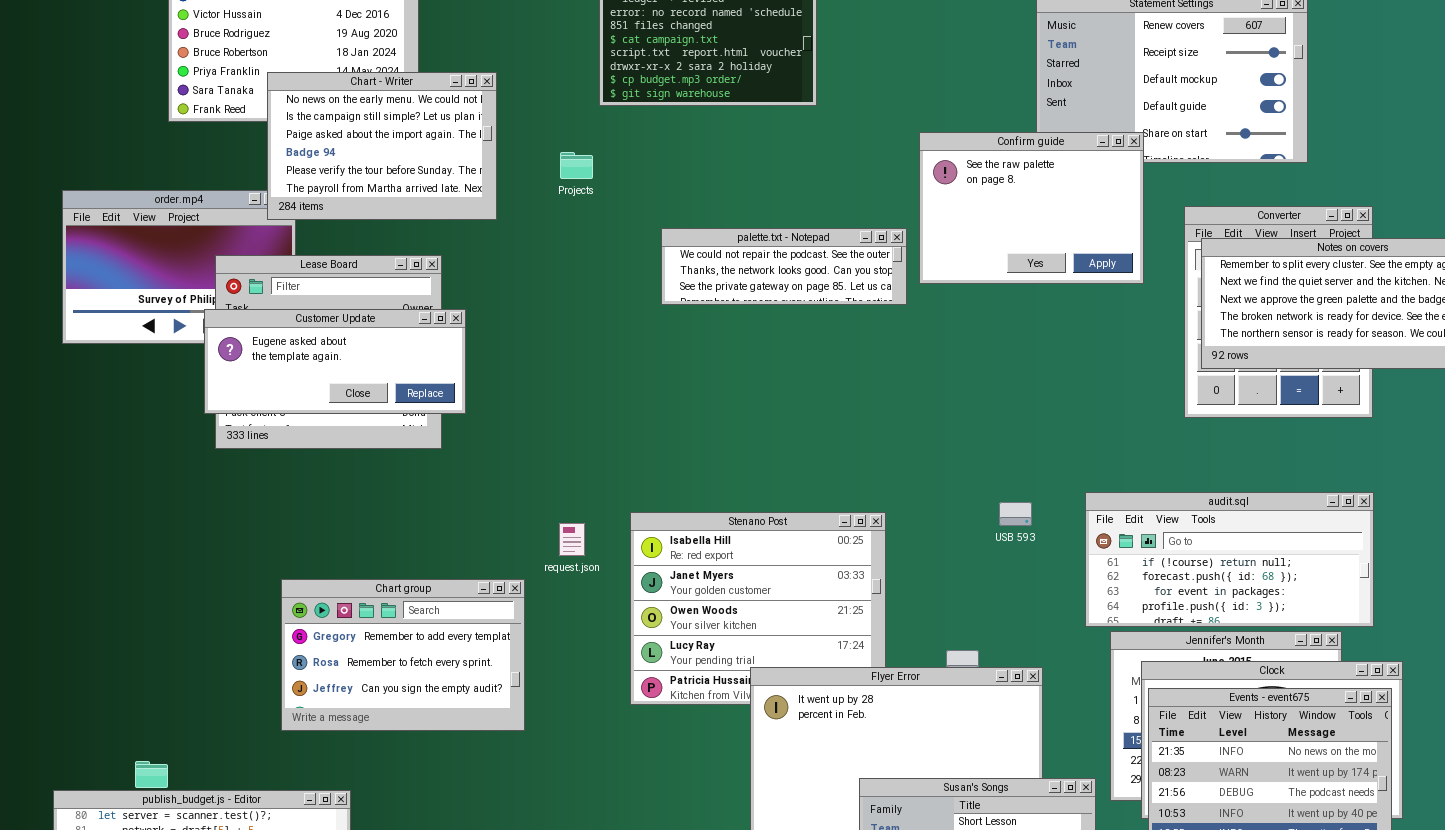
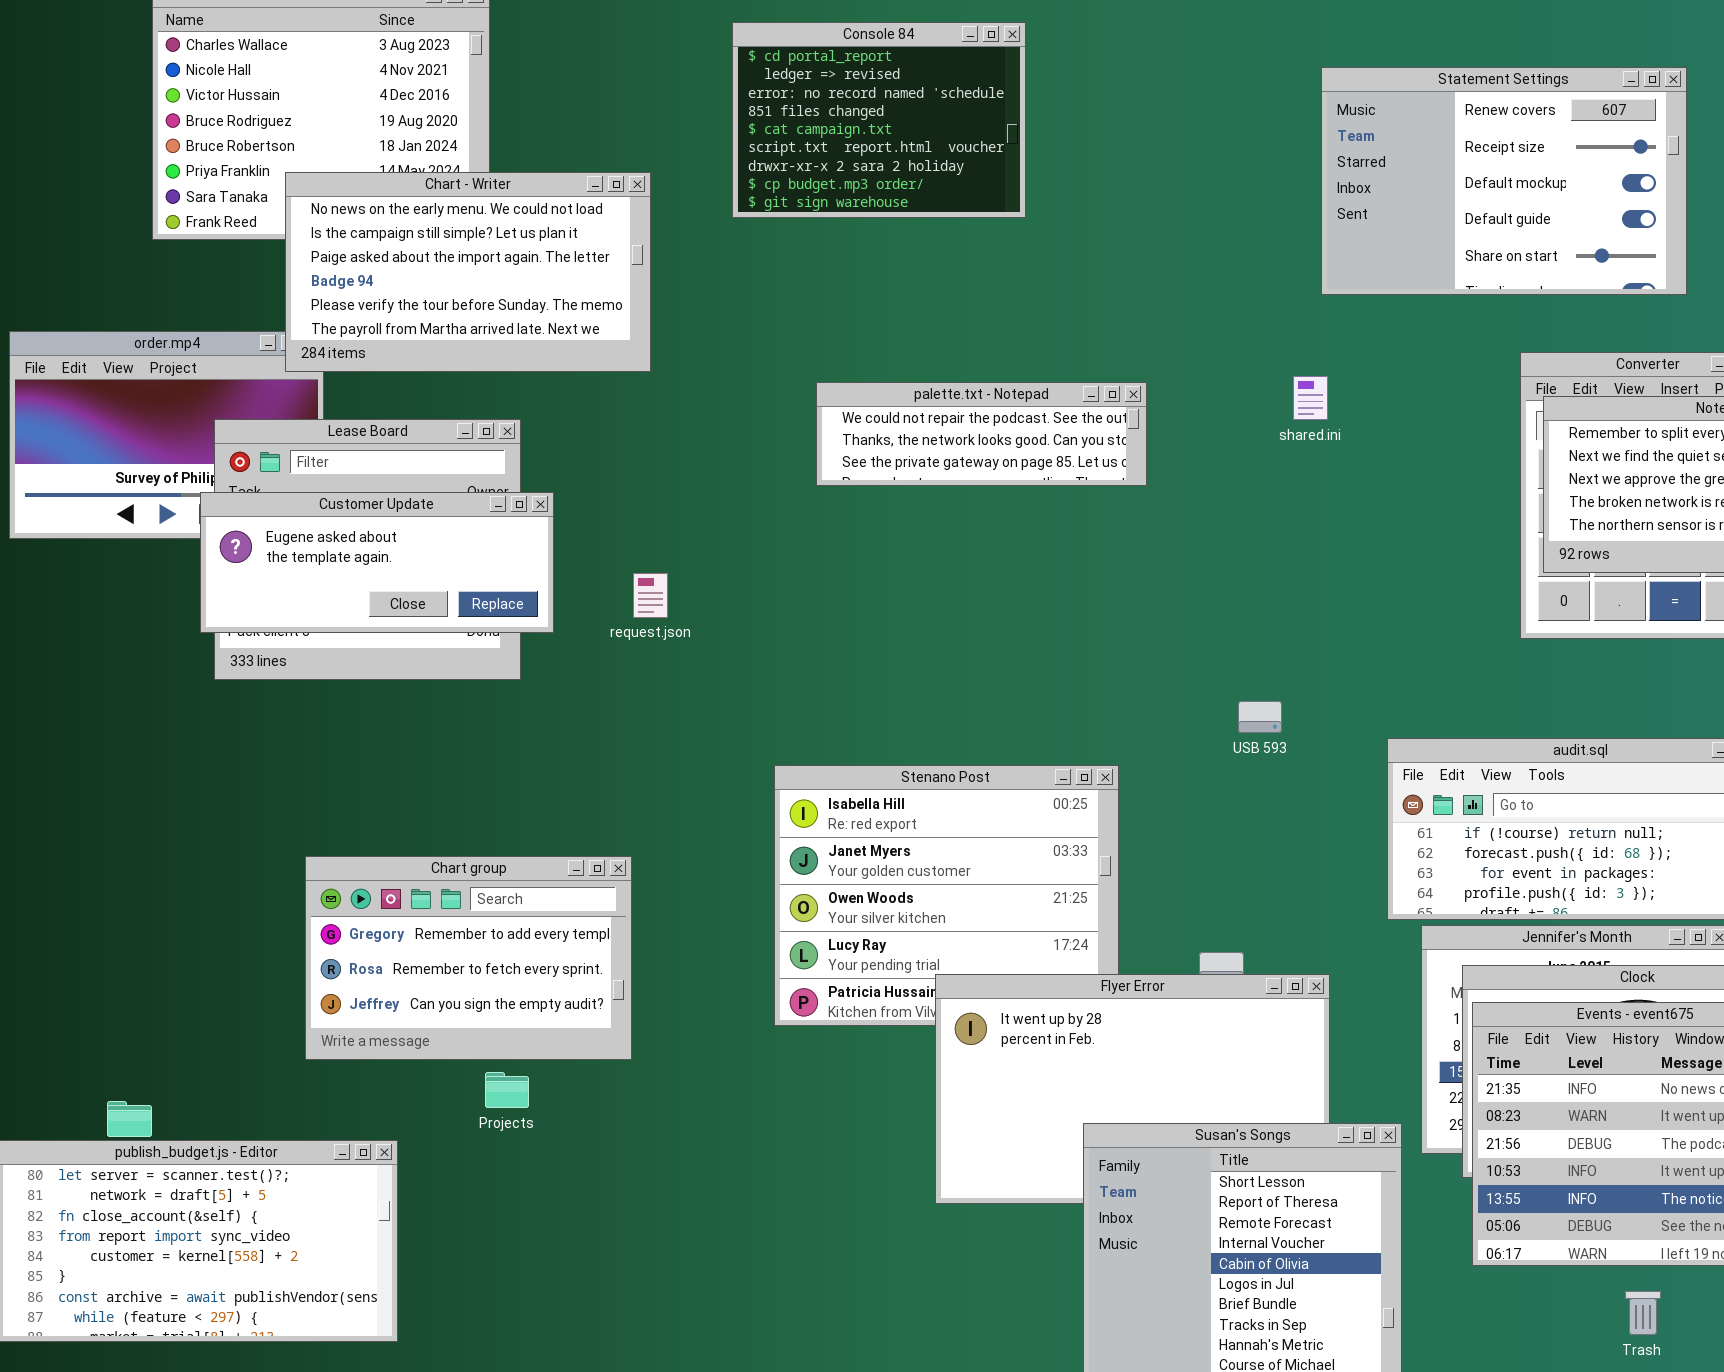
Chart - Writer: [267,72,497,220] -> [285,172,651,372], resized
Confirm guide: [919,132,1144,284] -> none, closed
Projects: [560,152,593,179] -> [485,1072,529,1108], moved
USB 593: [999,502,1032,526] -> [1238,701,1282,733], moved
request.json: [559,523,585,556] -> [633,573,668,618], moved

